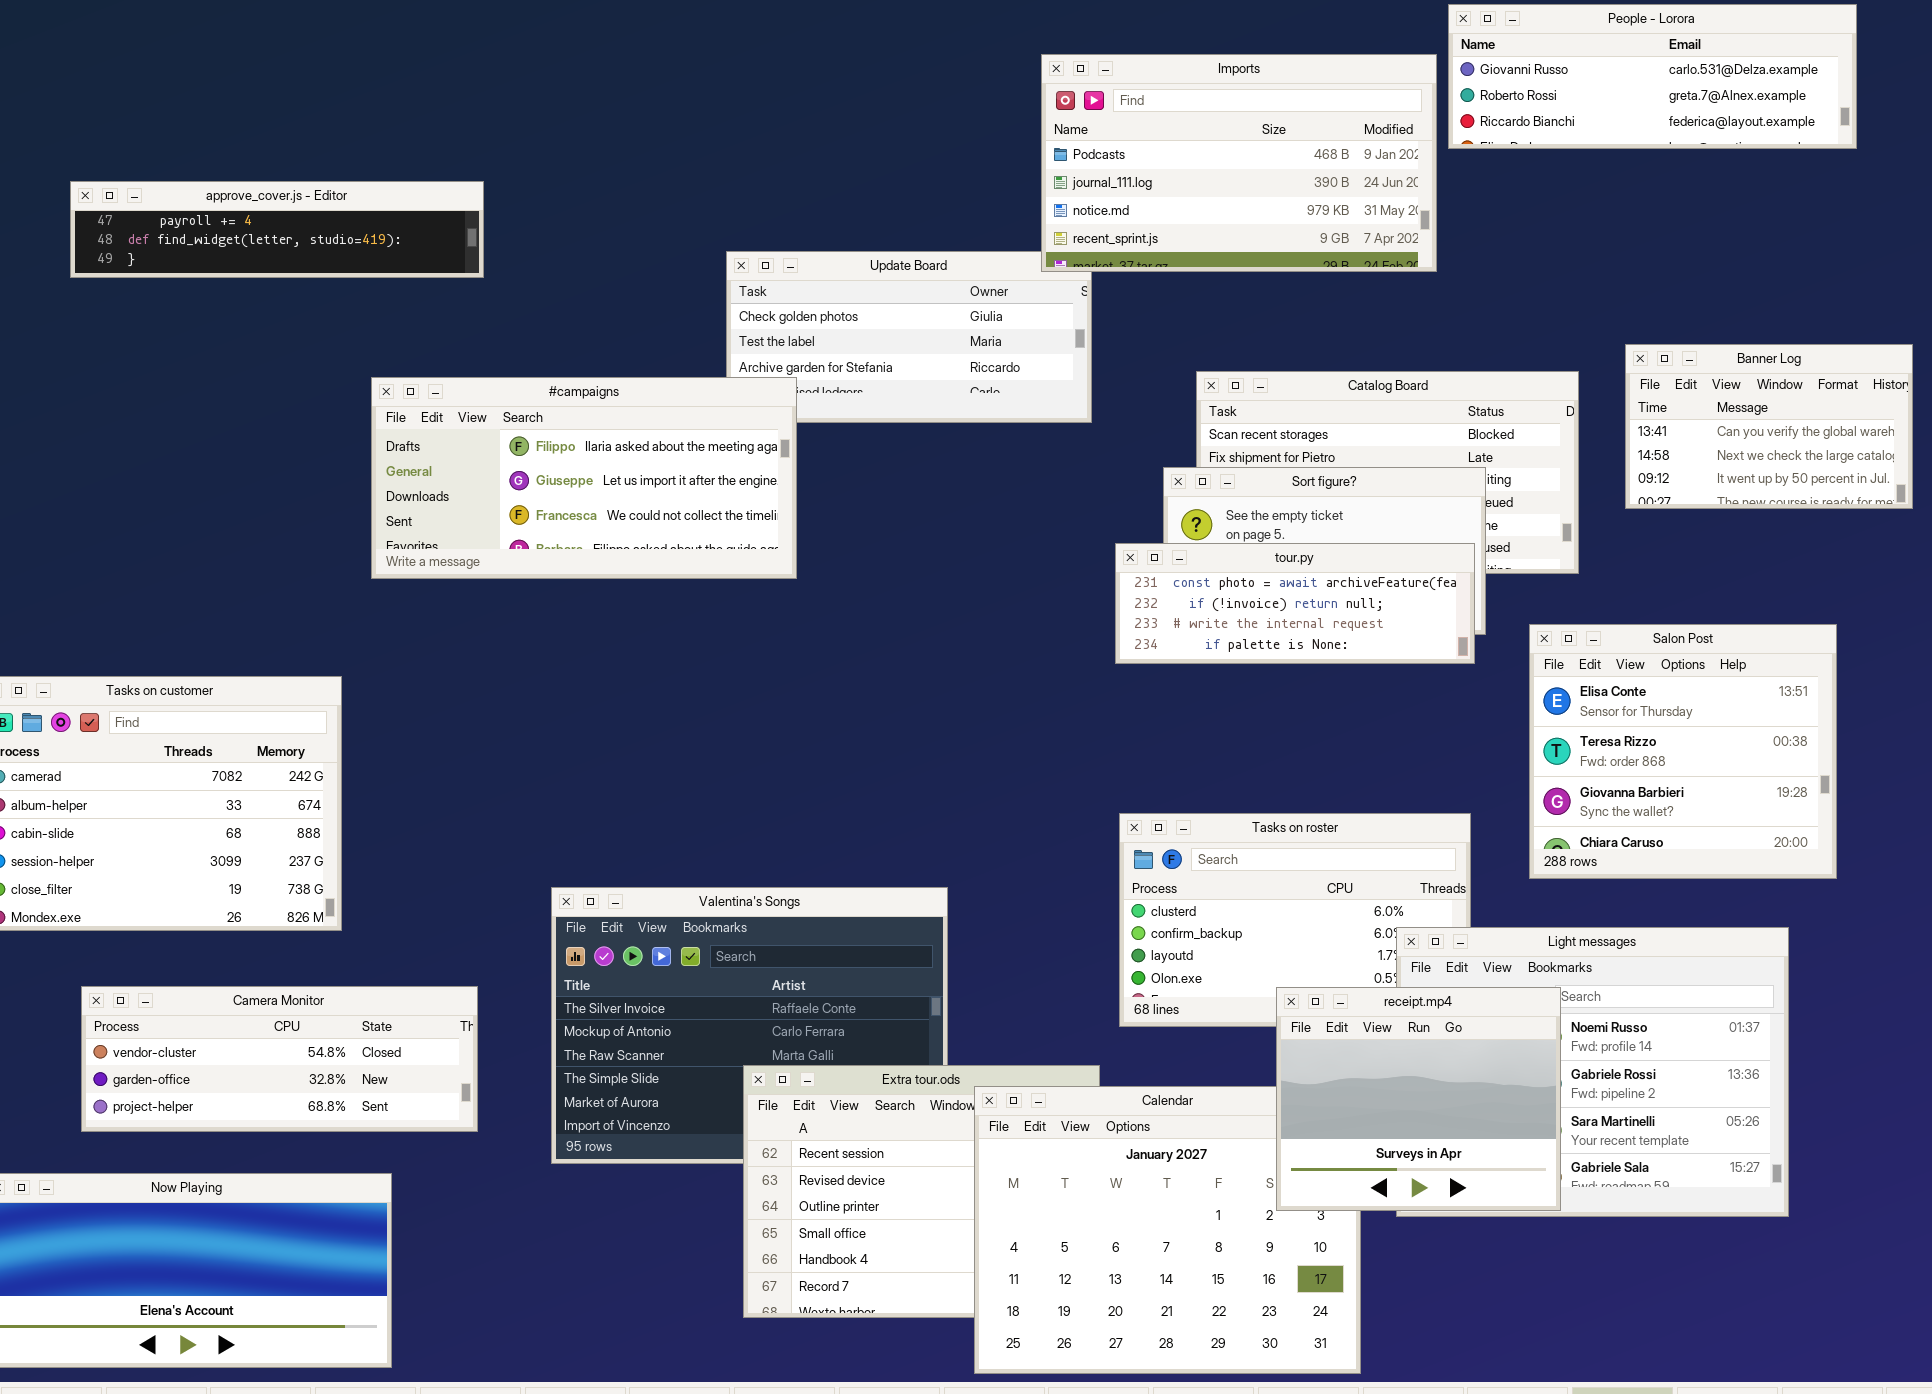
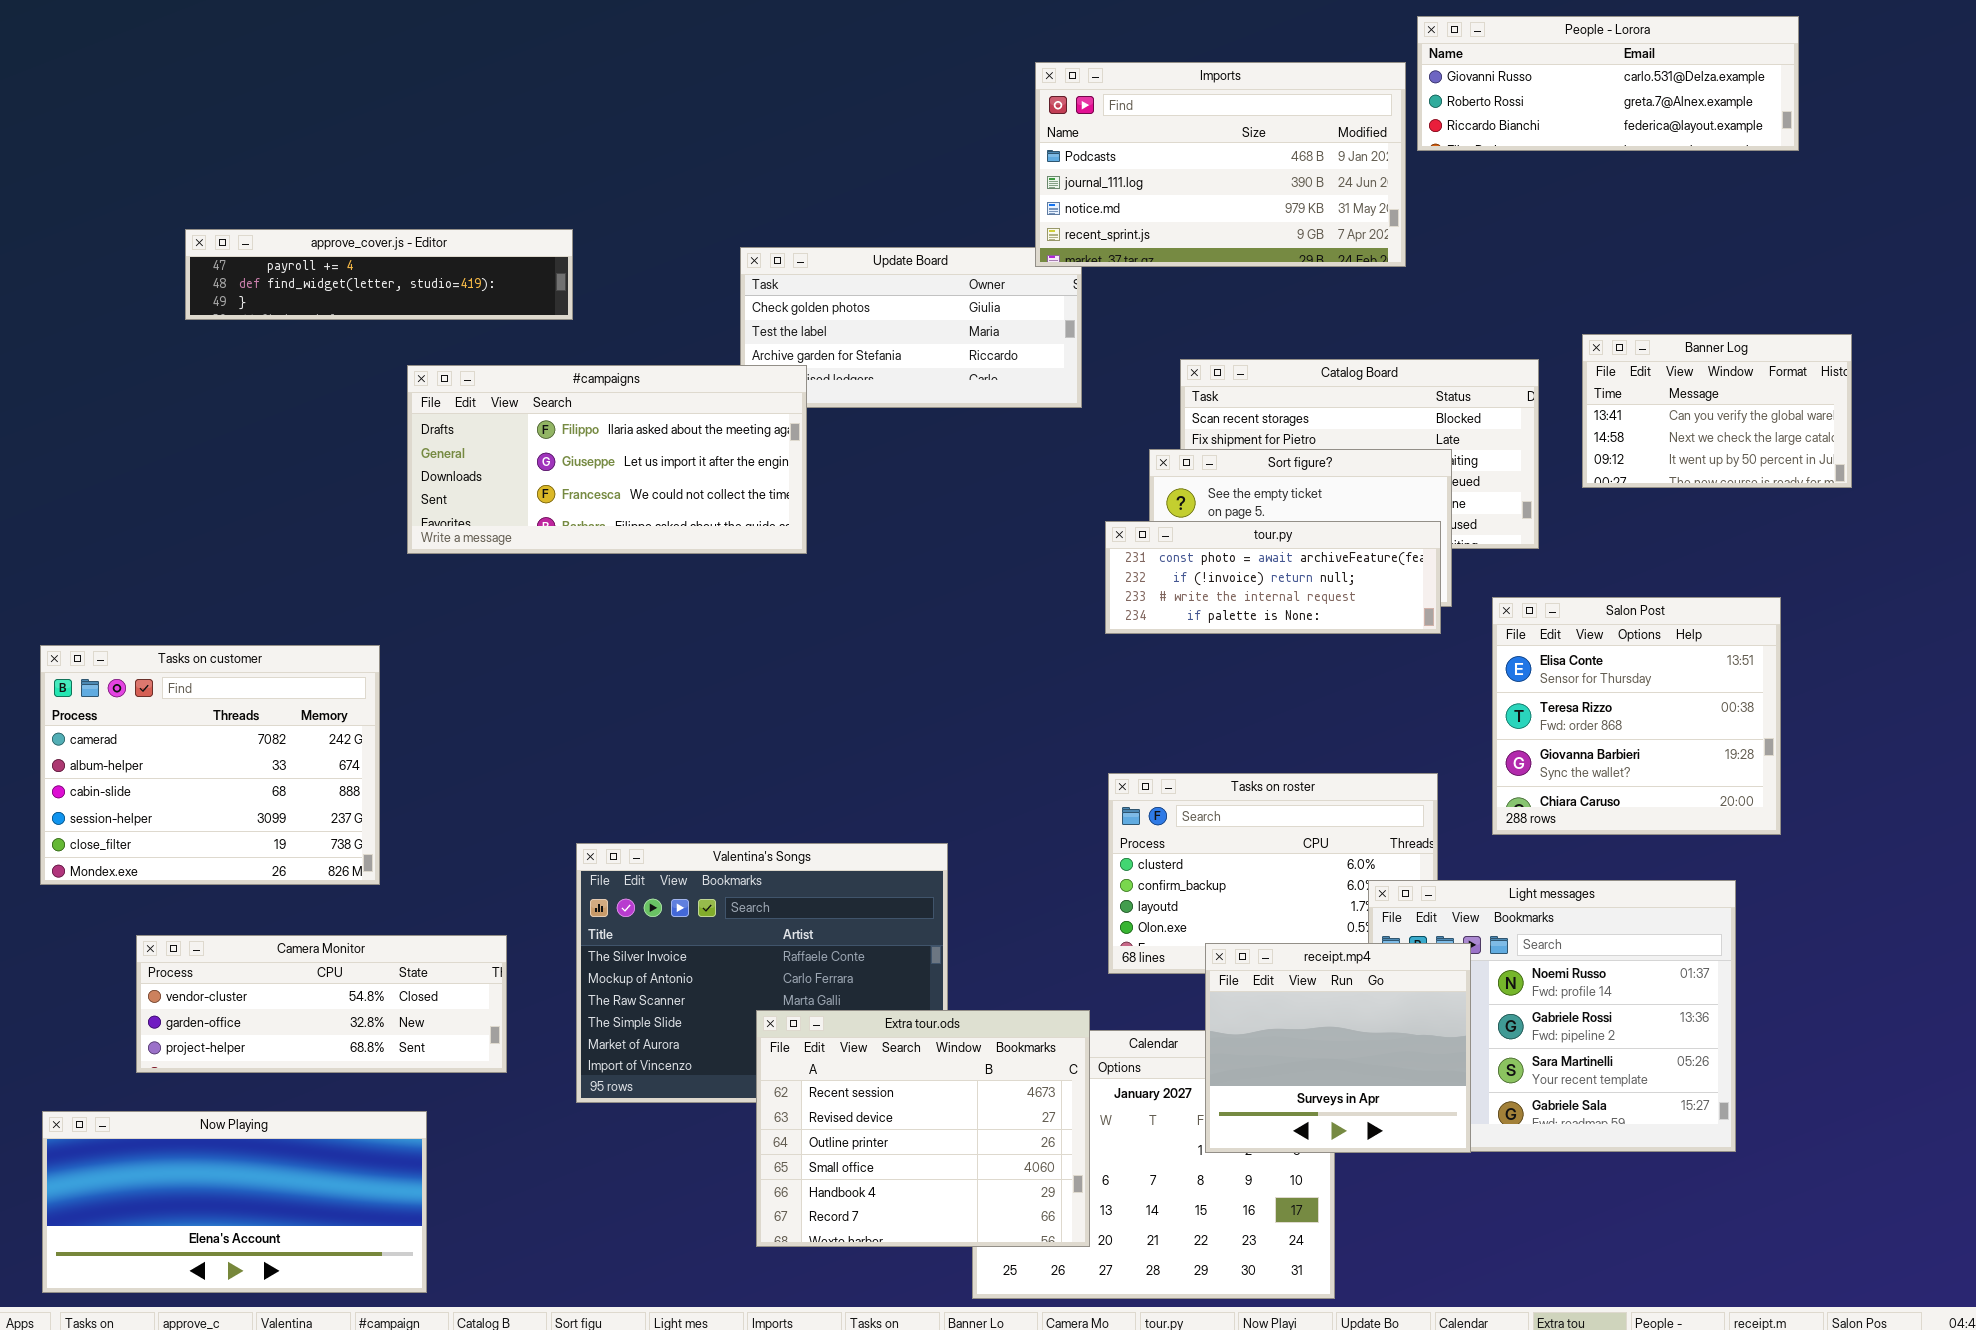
approve_cover.js - Editor: [70,181,484,278] -> [185,229,573,320], moved
receipt.mp4: [1276,987,1561,1211] -> [1205,943,1471,1153], moved
Extra tour.ods: [743,1065,1100,1318] -> [756,1010,1090,1247], raised

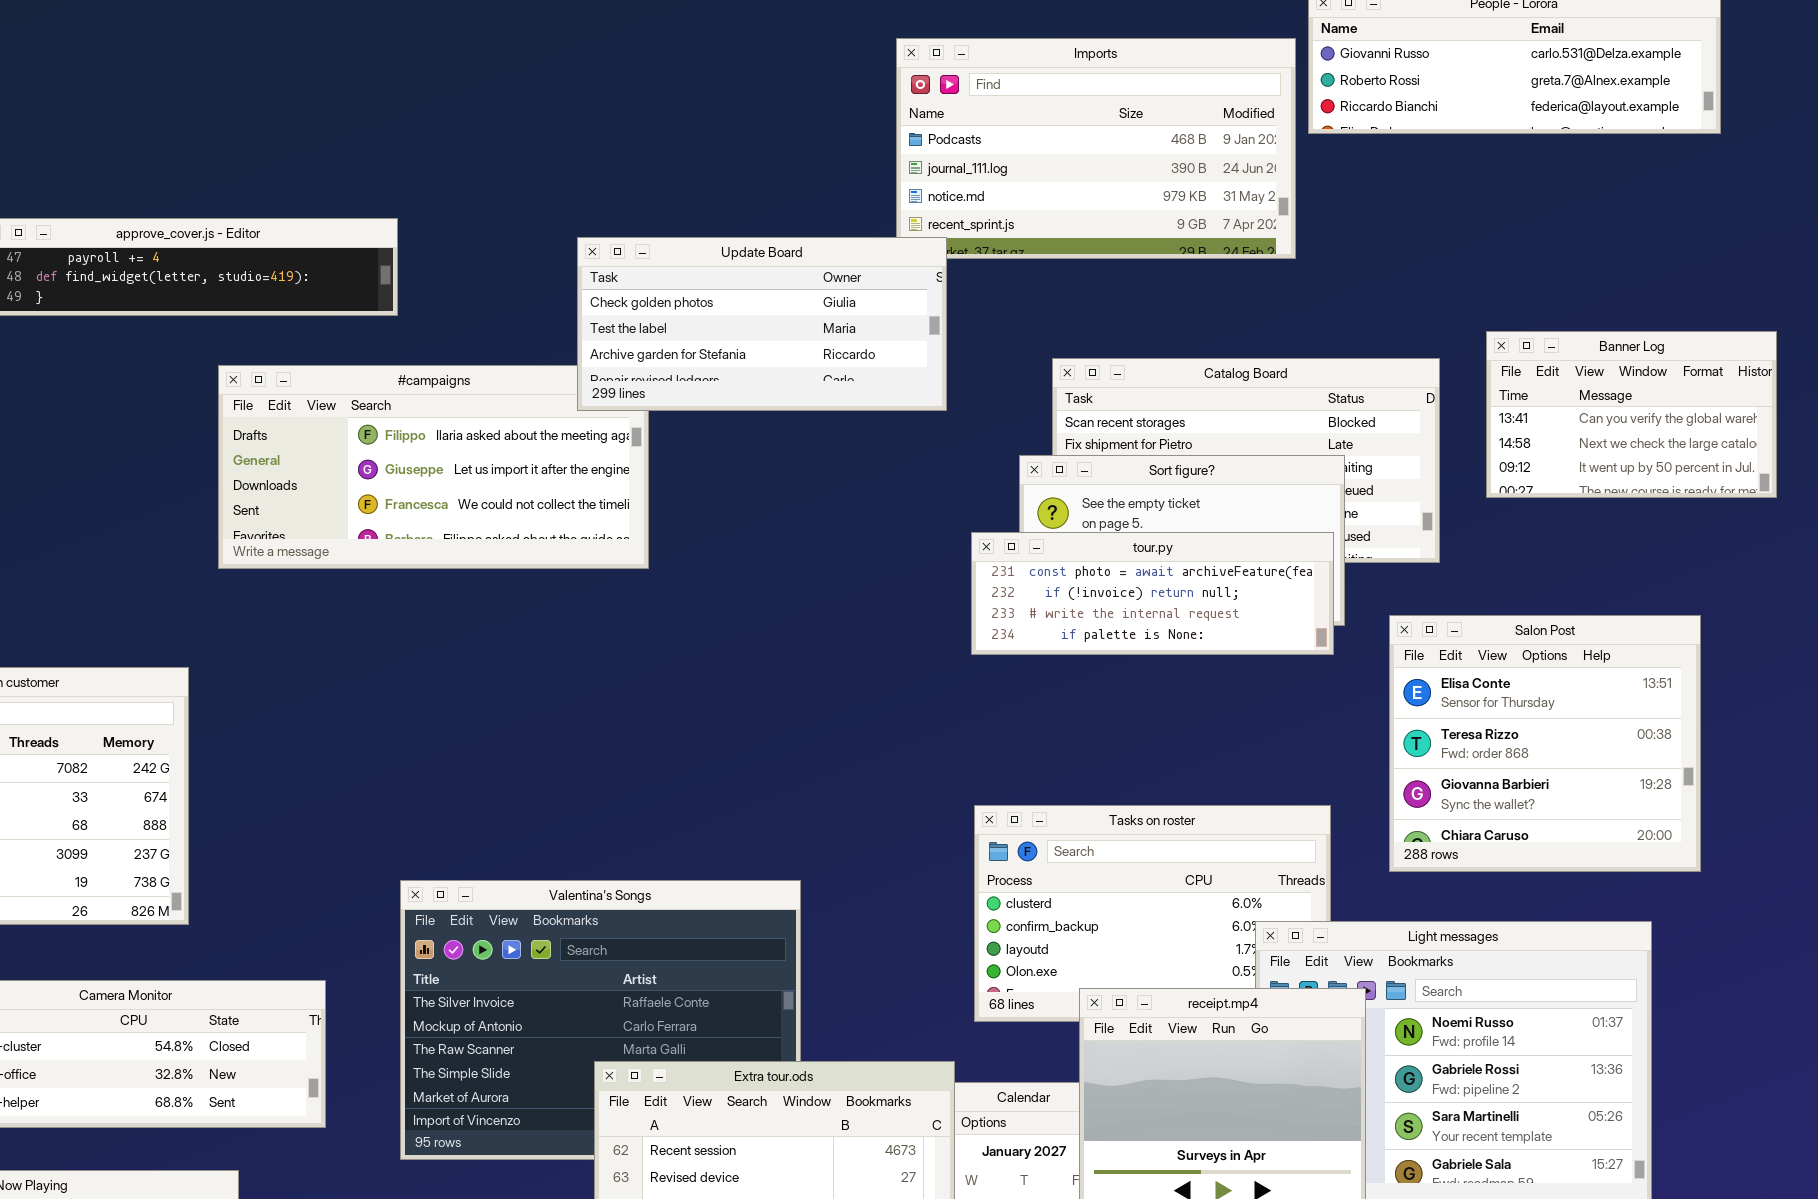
Update Board: [740,247,1082,408] -> [577,237,947,411], raised

